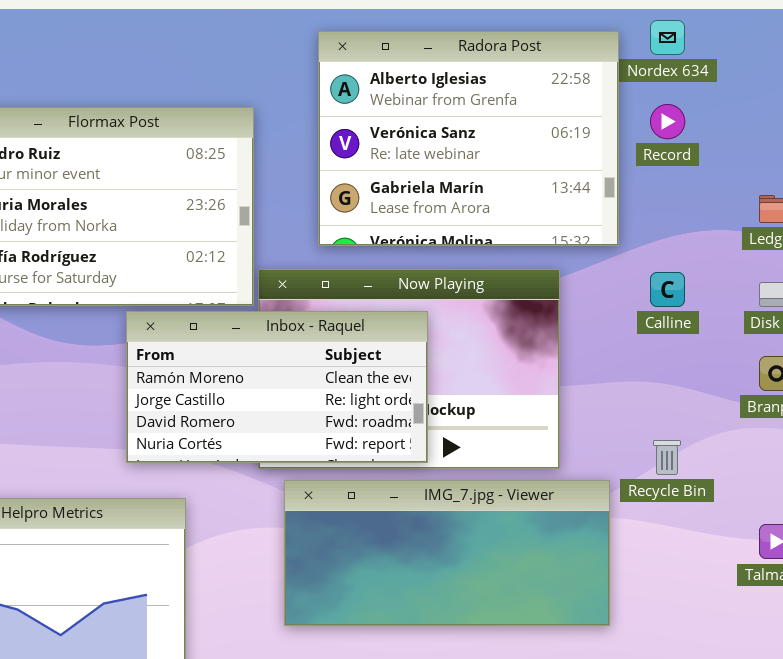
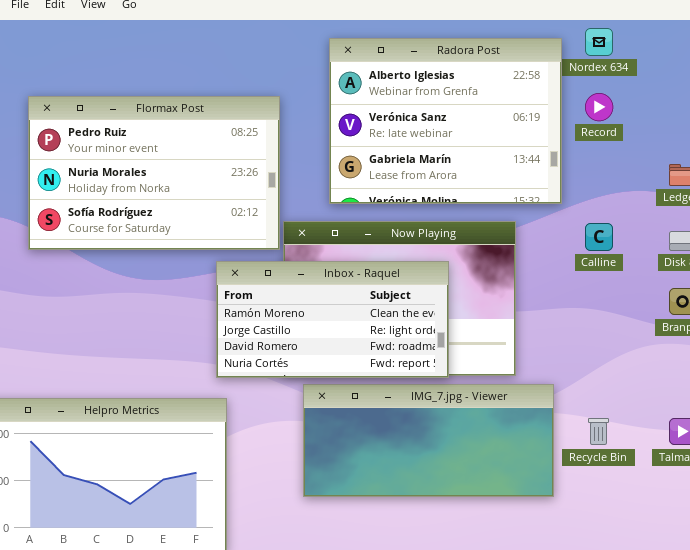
Inbox - Raquel: [126,311,428,463] -> [216,261,449,378], moved
Recycle Bin: [653,440,681,475] -> [588,418,609,445], moved

